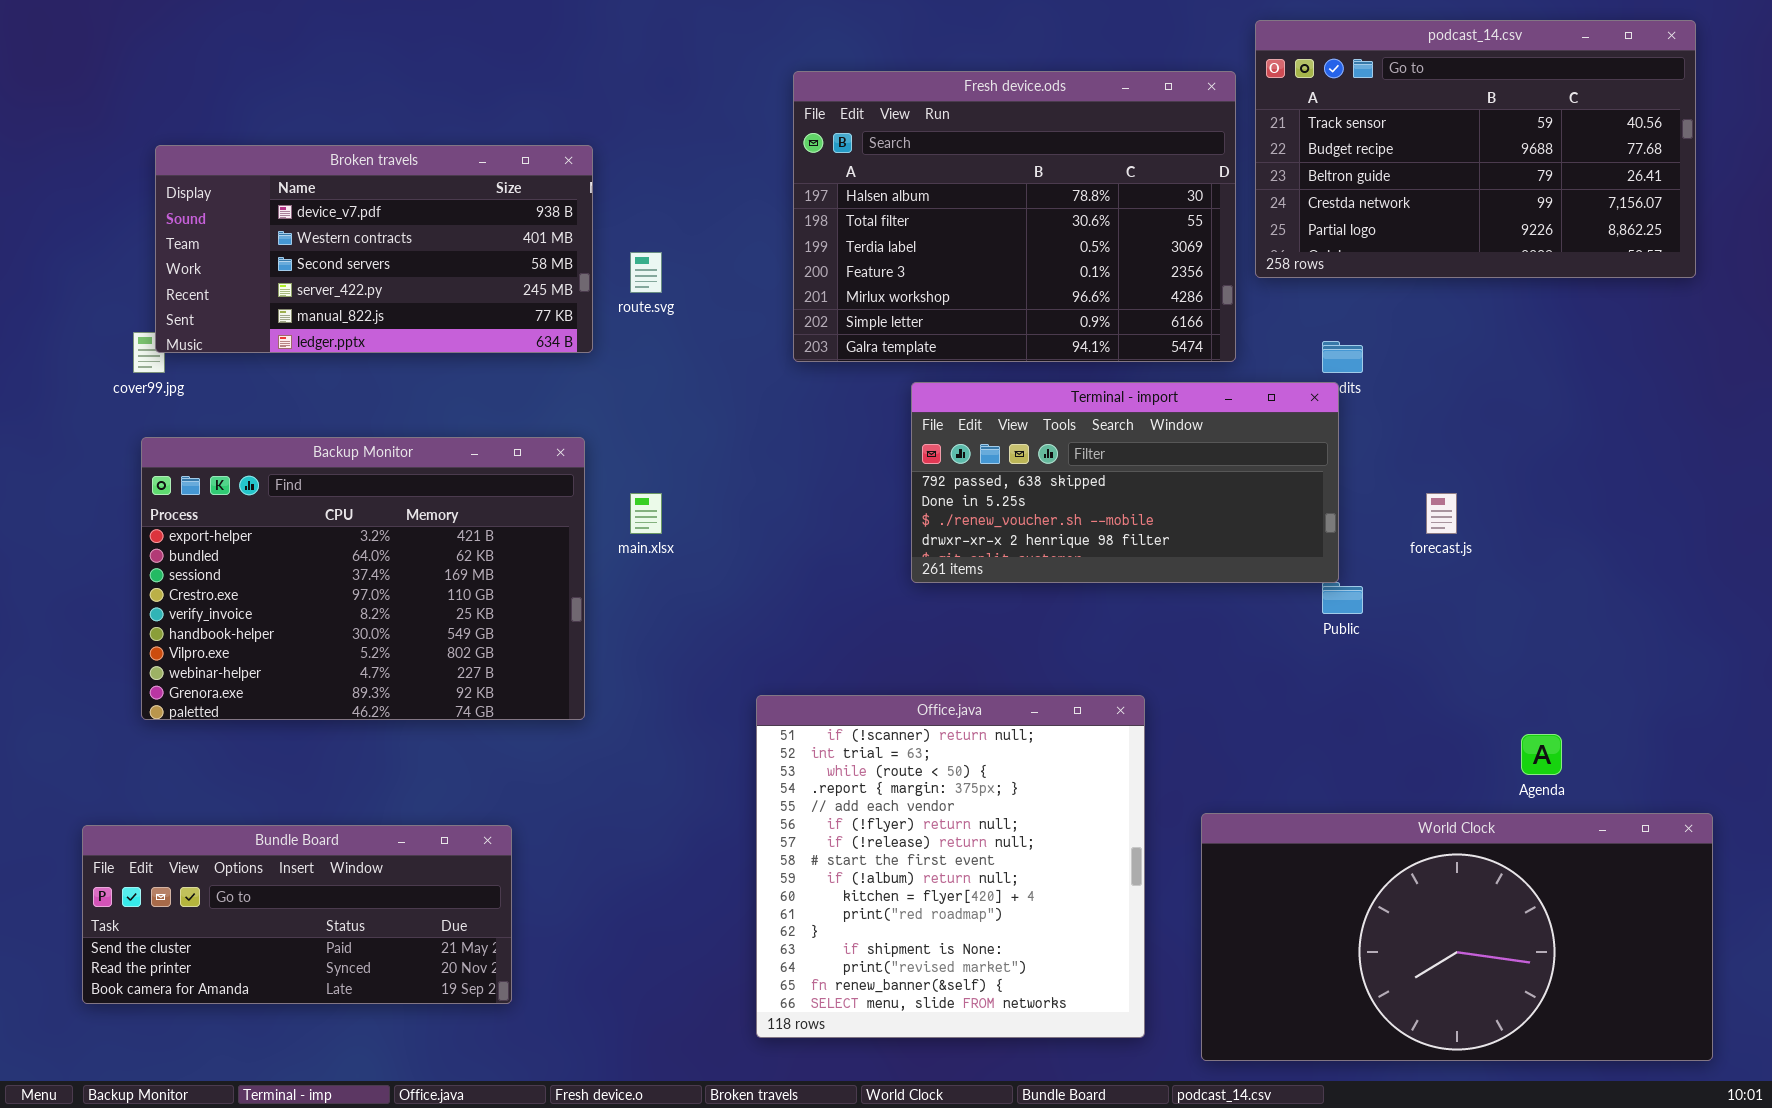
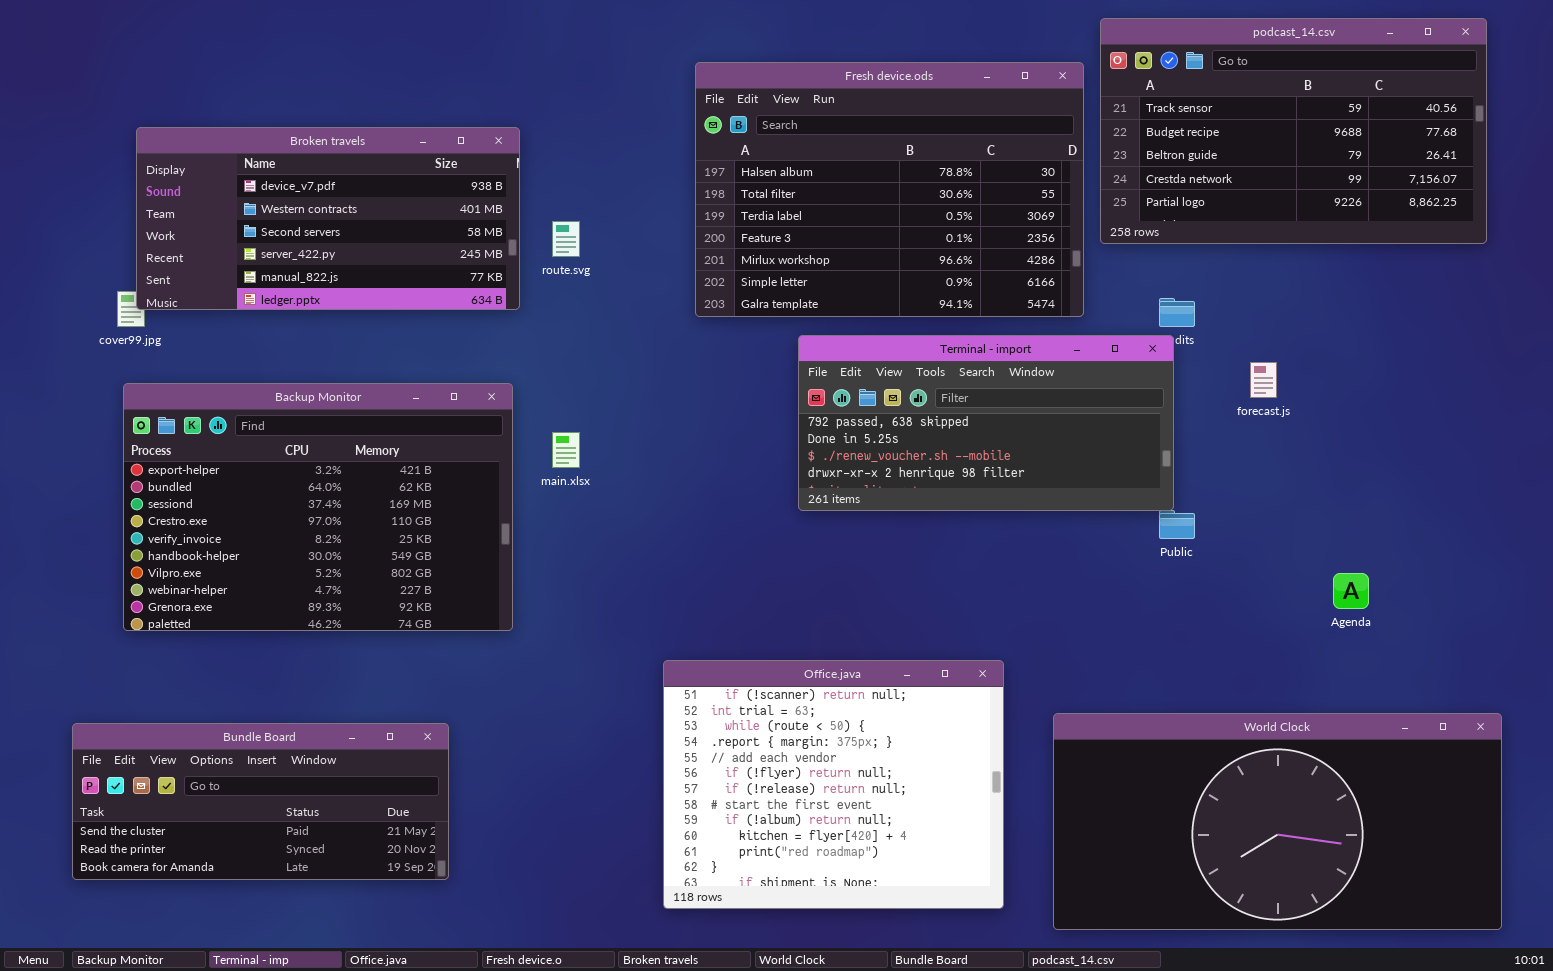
forecast.js: [1426,493,1457,534] -> [1250,362,1277,398], moved
Office.java: [756,695,1145,1038] -> [663,660,1004,909], resized
Agenda: [1521,734,1562,775] -> [1333,573,1369,609], moved

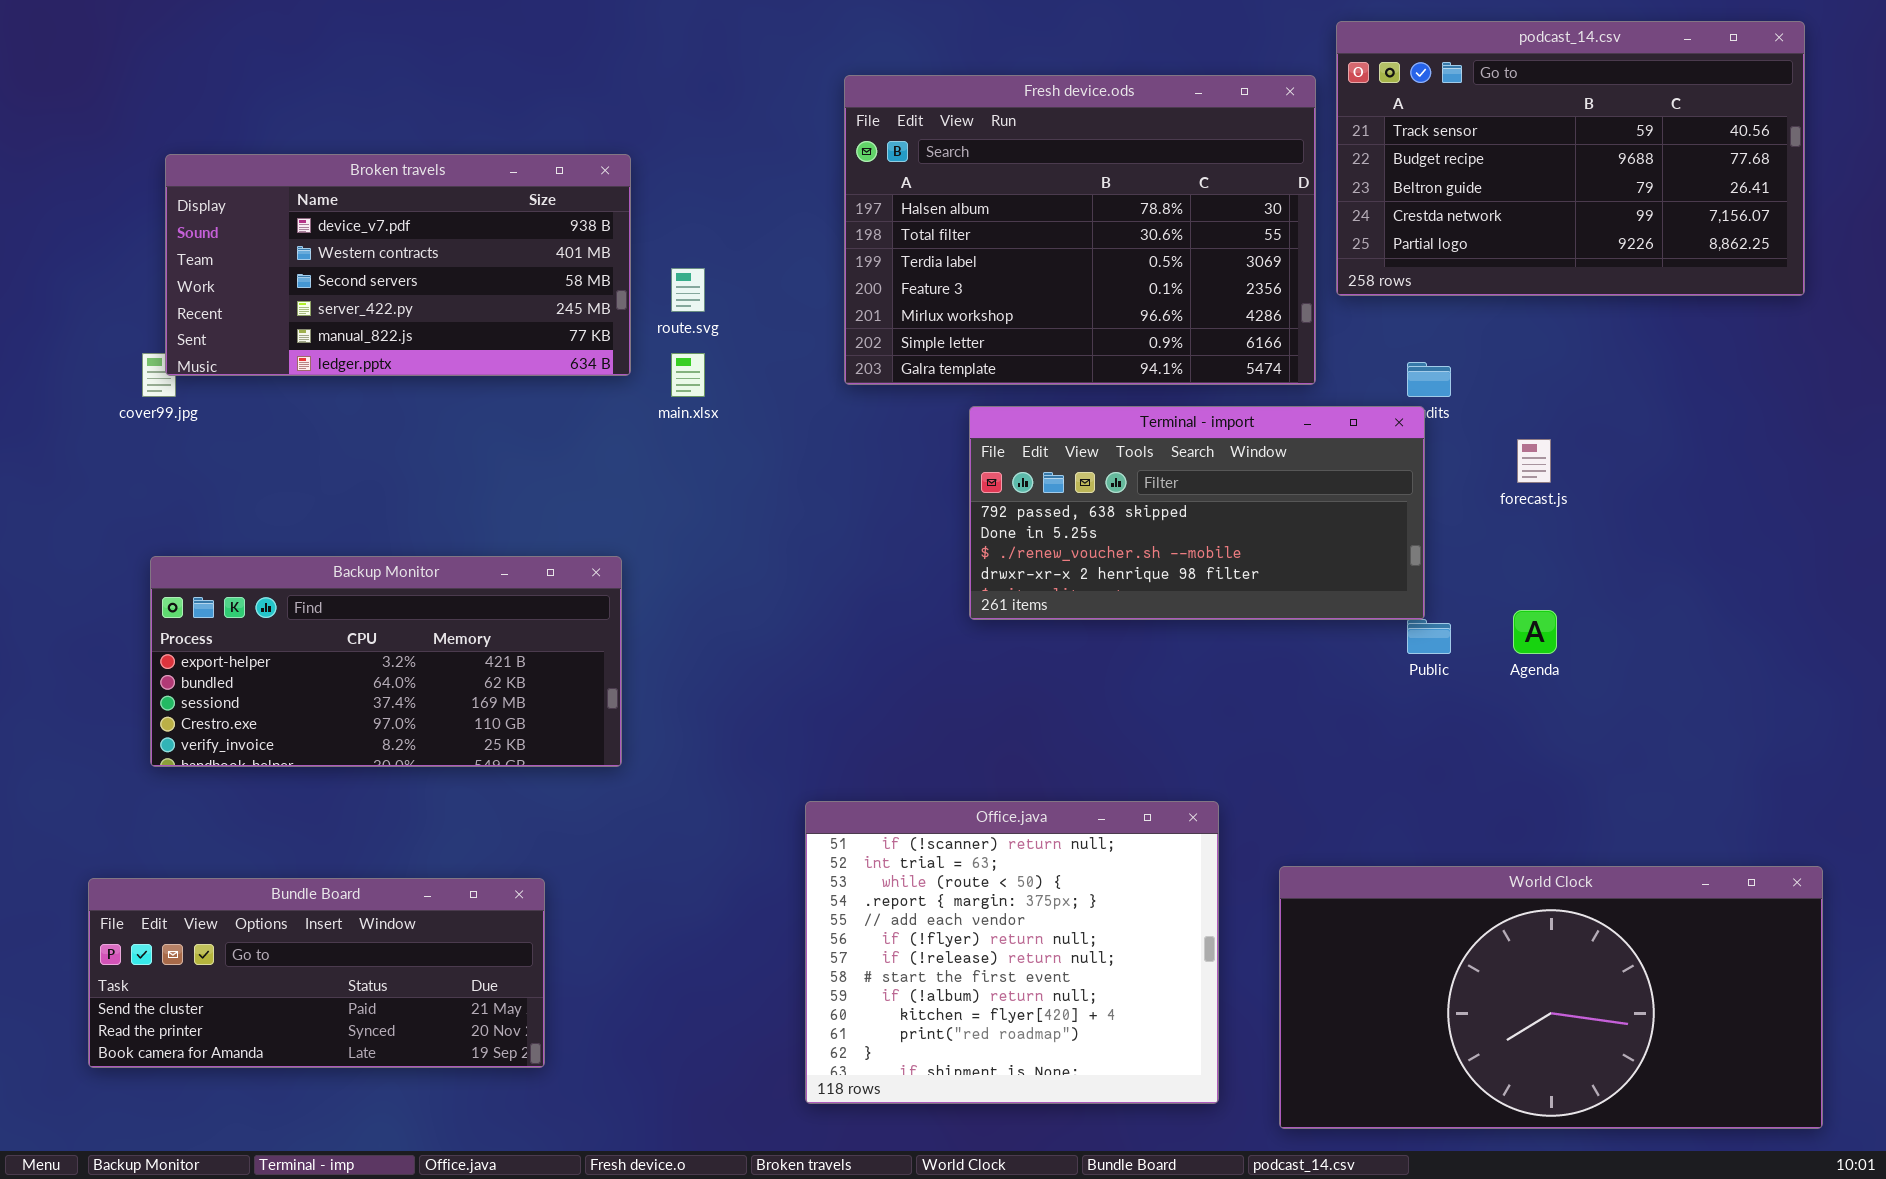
Backup Monitor: [123,383,513,631] -> [150,556,622,767], resized
main.xlsx: [552,432,580,468] -> [671,353,705,397], moved
Agenda: [1333,573,1369,609] -> [1513,610,1557,654], moved

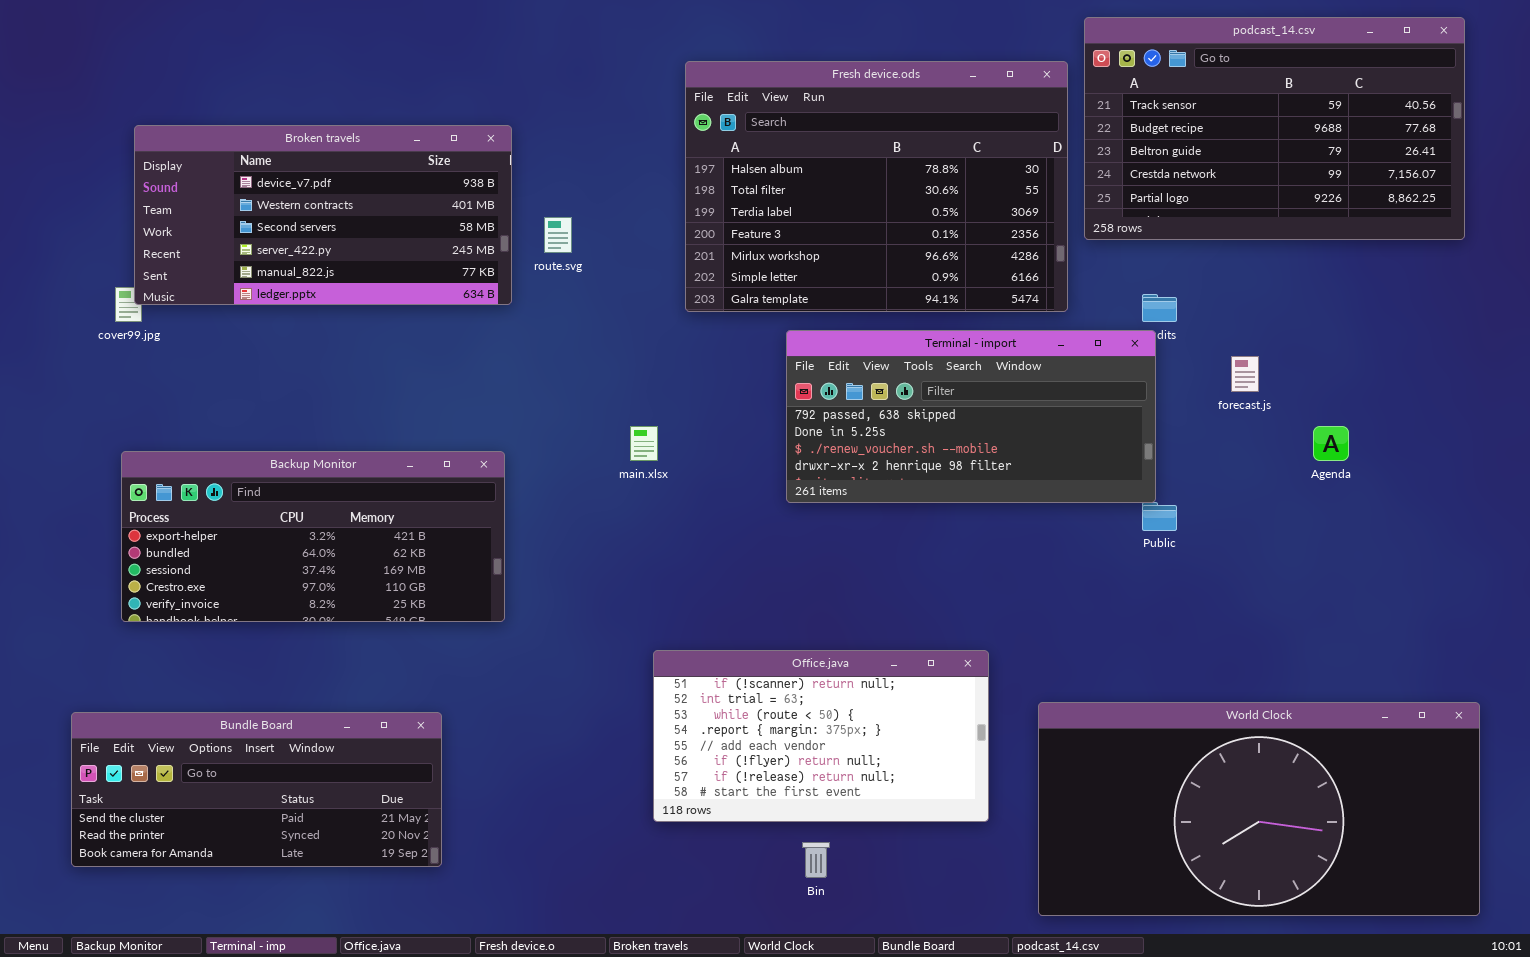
main.xlsx: [671,353,705,397] -> [630,426,658,461], moved
Agenda: [1513,610,1557,654] -> [1313,426,1349,461], moved
Office.java: [805,801,1219,1104] -> [653,650,989,822], resized

